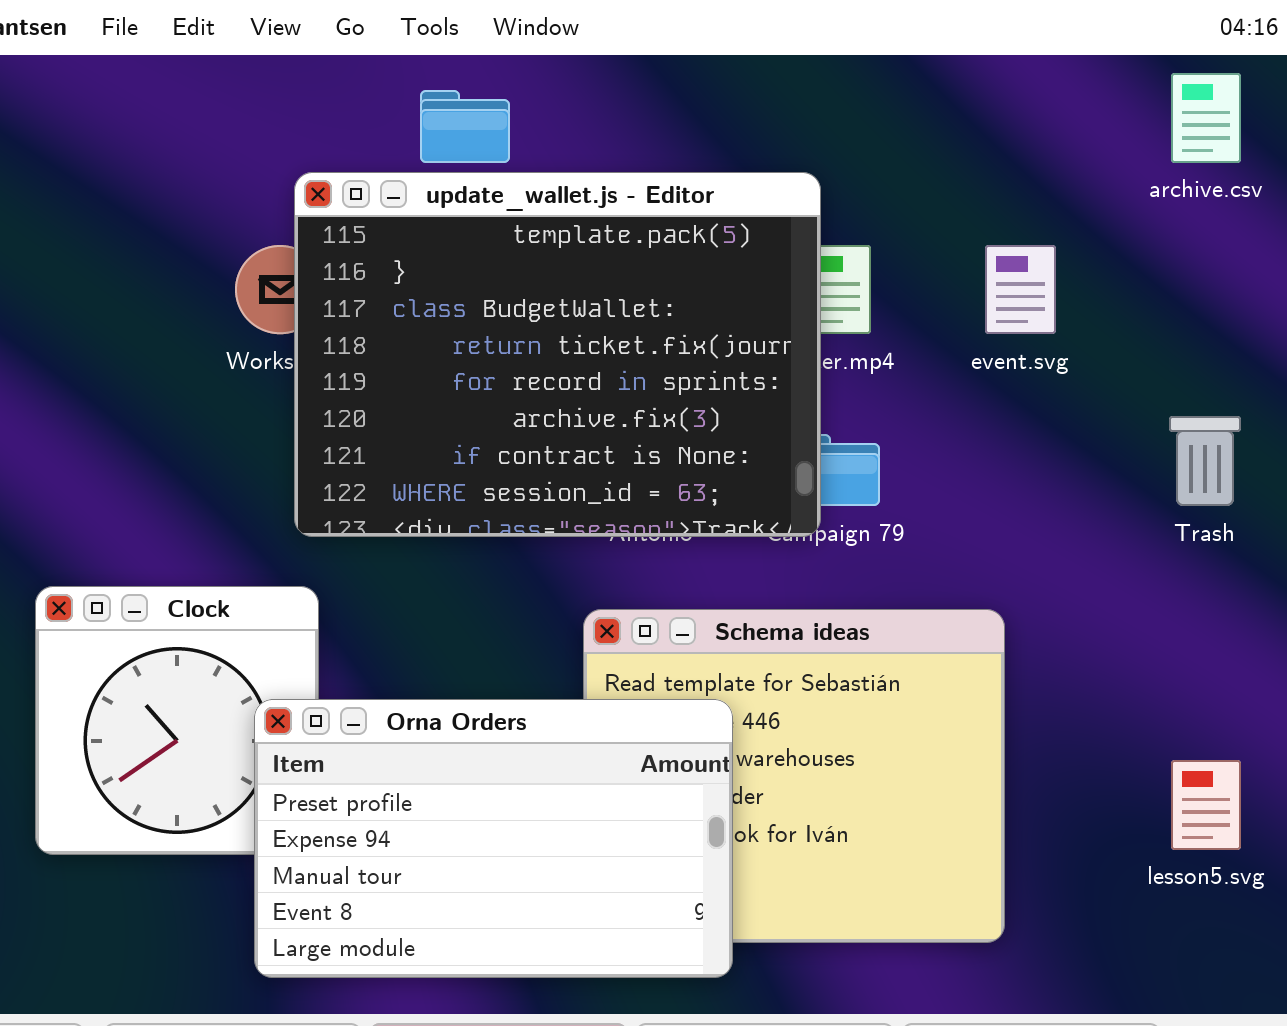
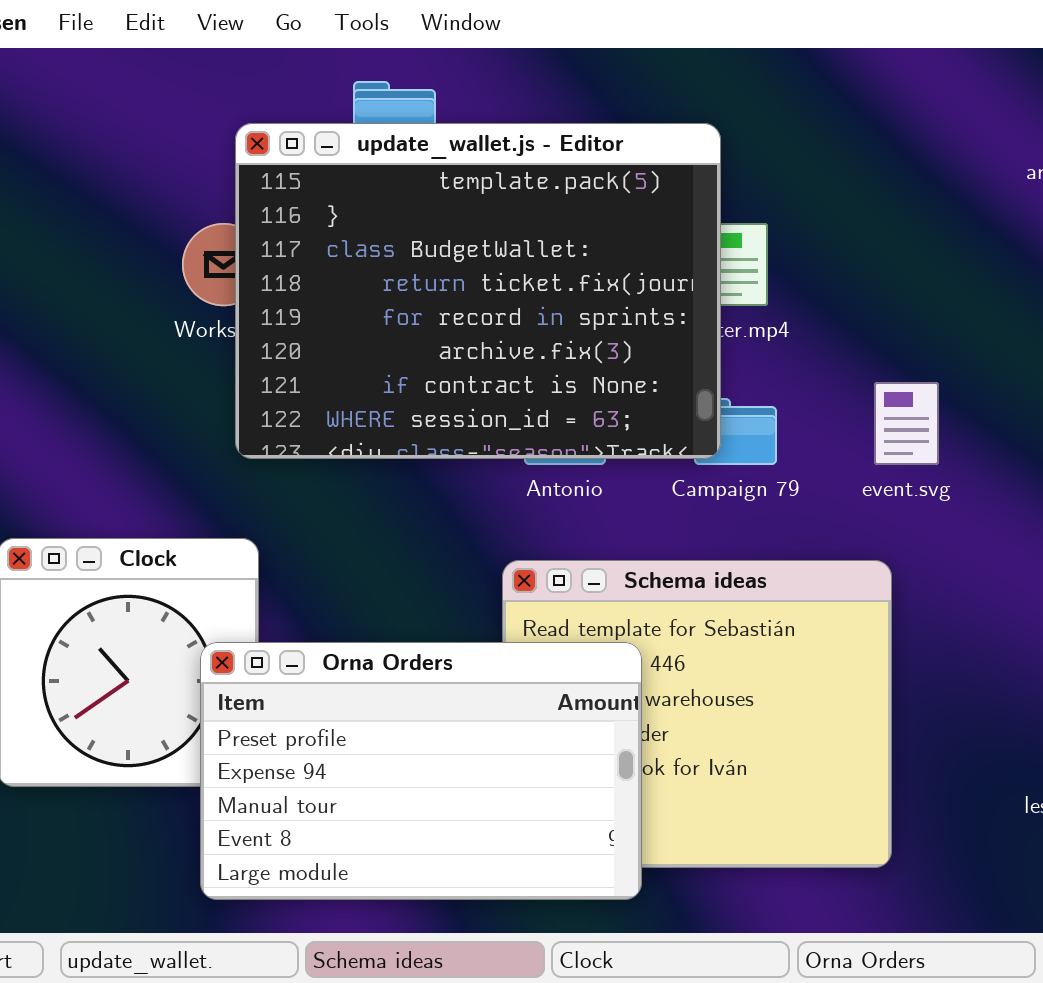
update_wallet.js - Editor: [294,172,821,537] -> [235,123,721,459], moved
event.svg: [985,245,1056,334] -> [874,382,939,465], moved

